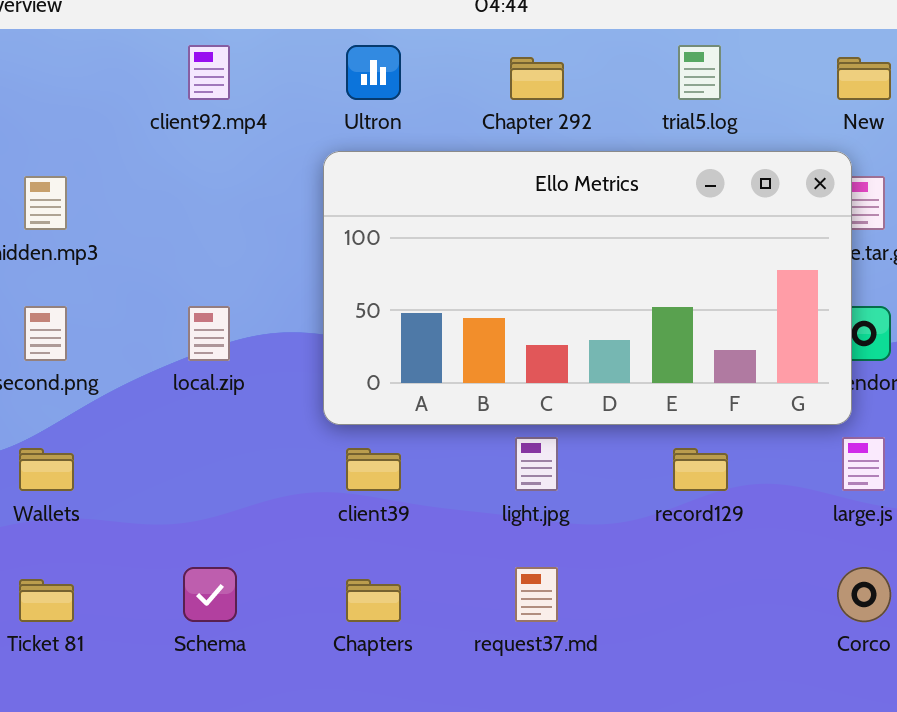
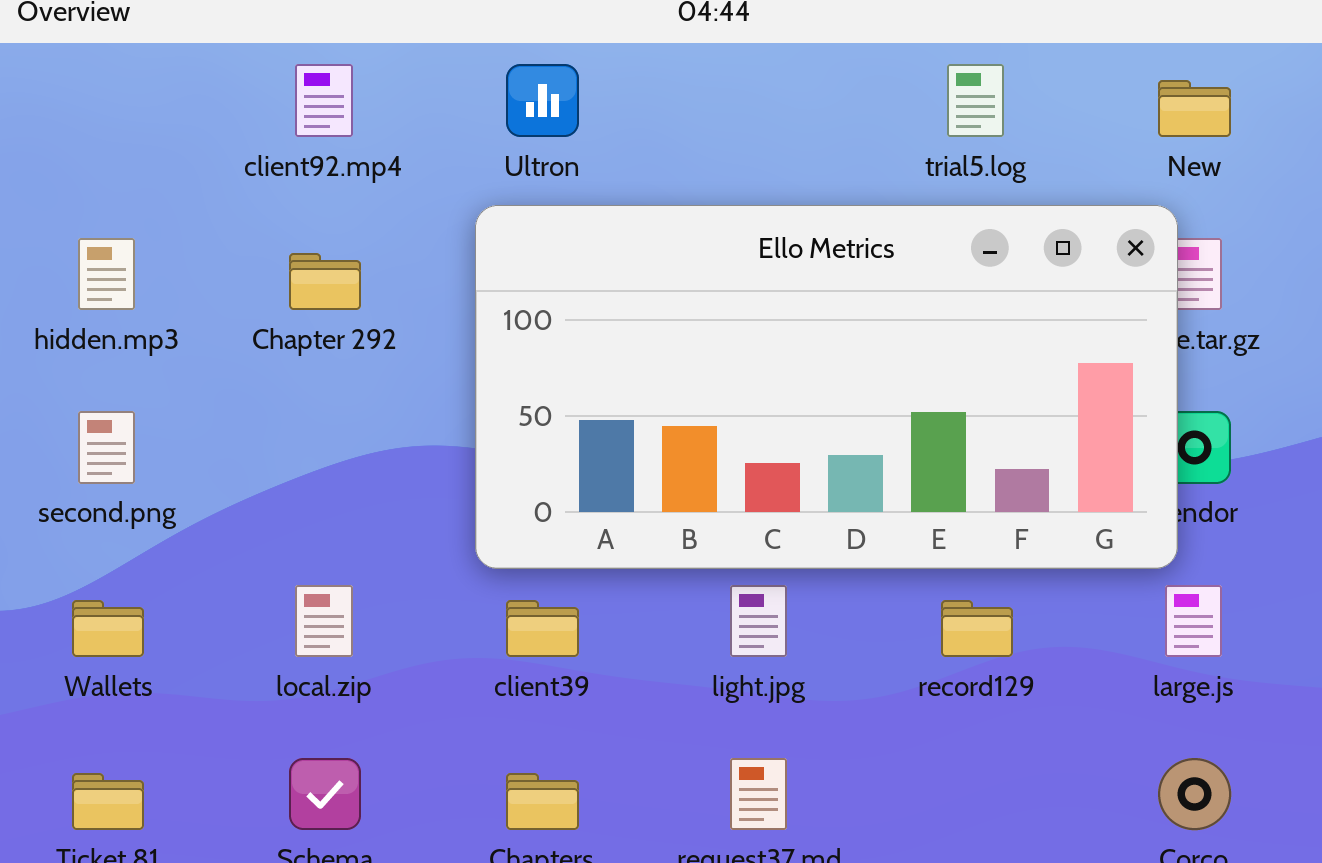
Chapter 292: [510,57,564,100] -> [289,253,361,310], moved
local.zip: [188,306,230,361] -> [295,585,353,657], moved

